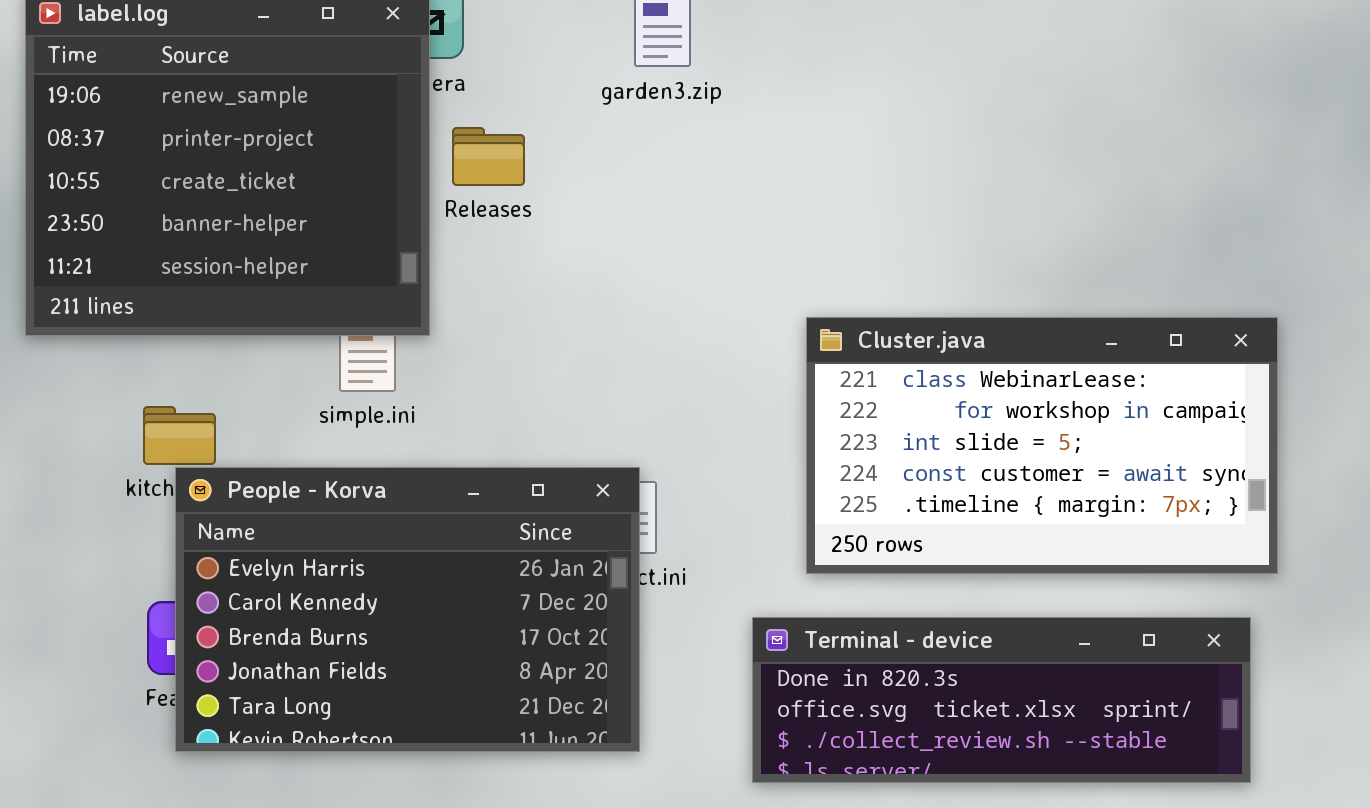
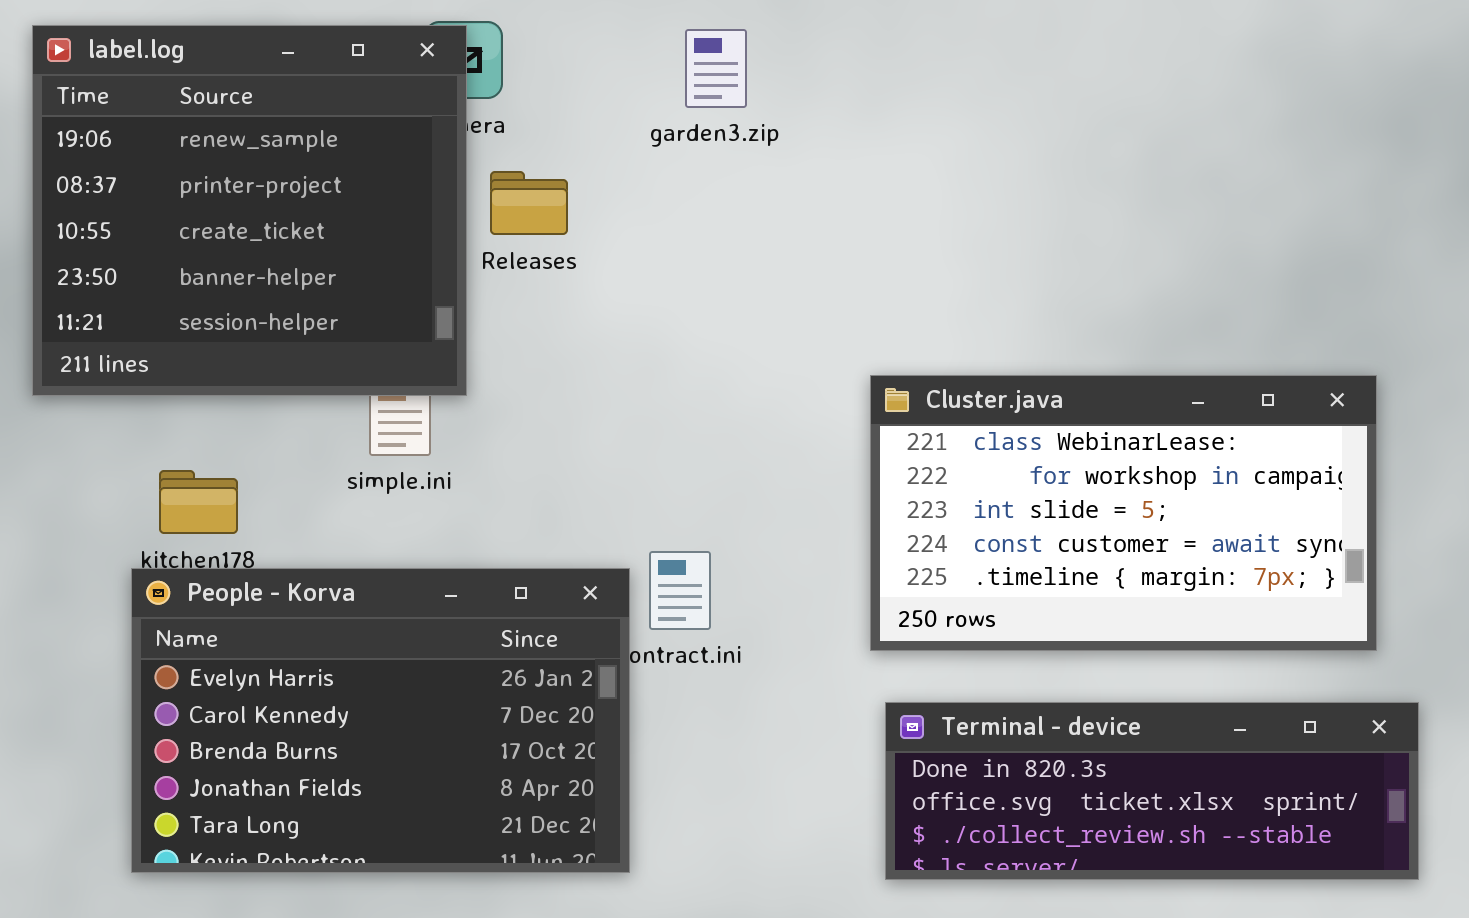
People - Korva: [175,467,640,752] -> [131,568,630,873], moved
Terminal - device: [752,617,1251,783] -> [885,702,1419,880], moved

